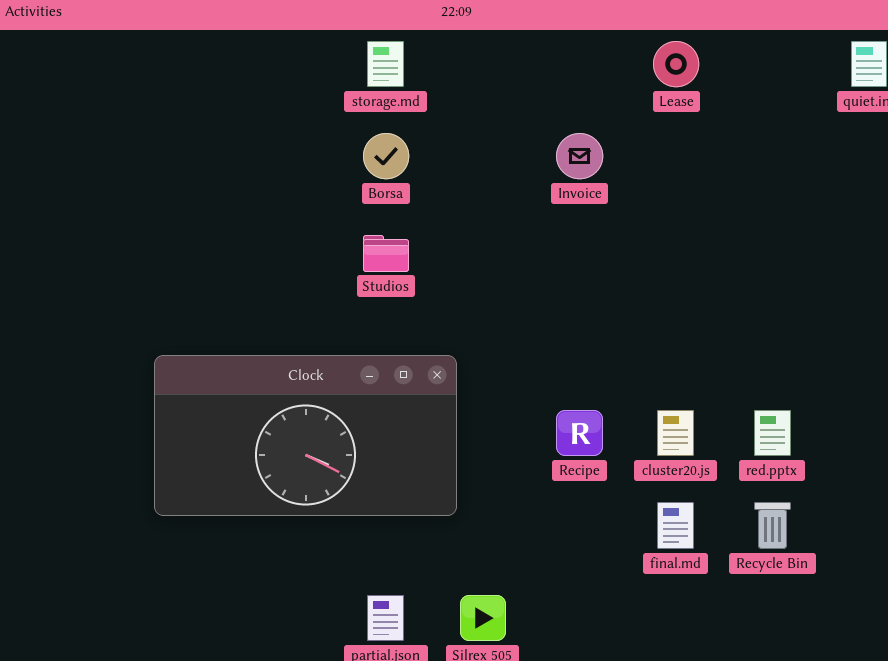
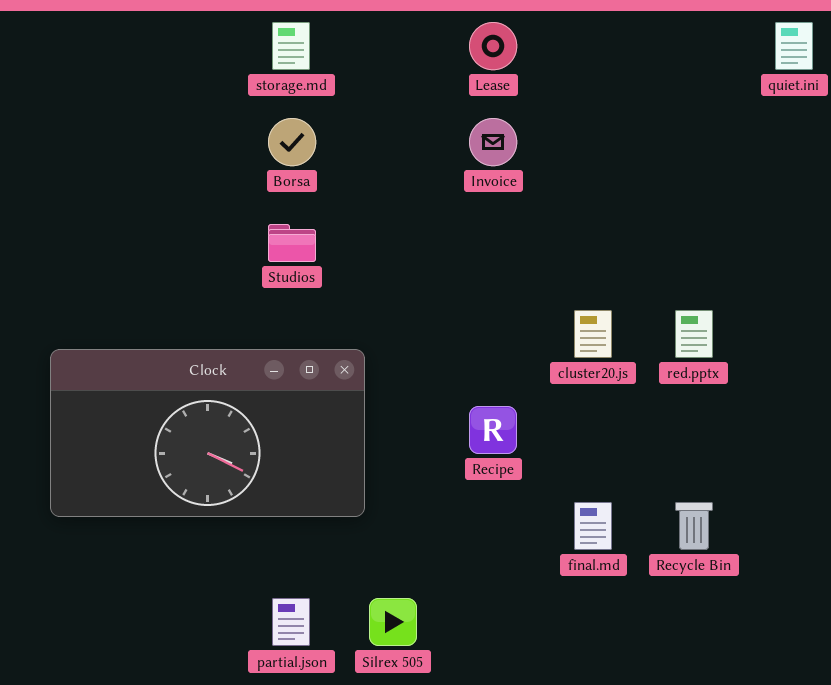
Lease: [653,41,699,87] -> [469,22,517,70], moved
cluster20.js: [657,410,694,456] -> [574,310,612,358], moved
red.pptx: [754,410,791,456] -> [675,310,713,358], moved

